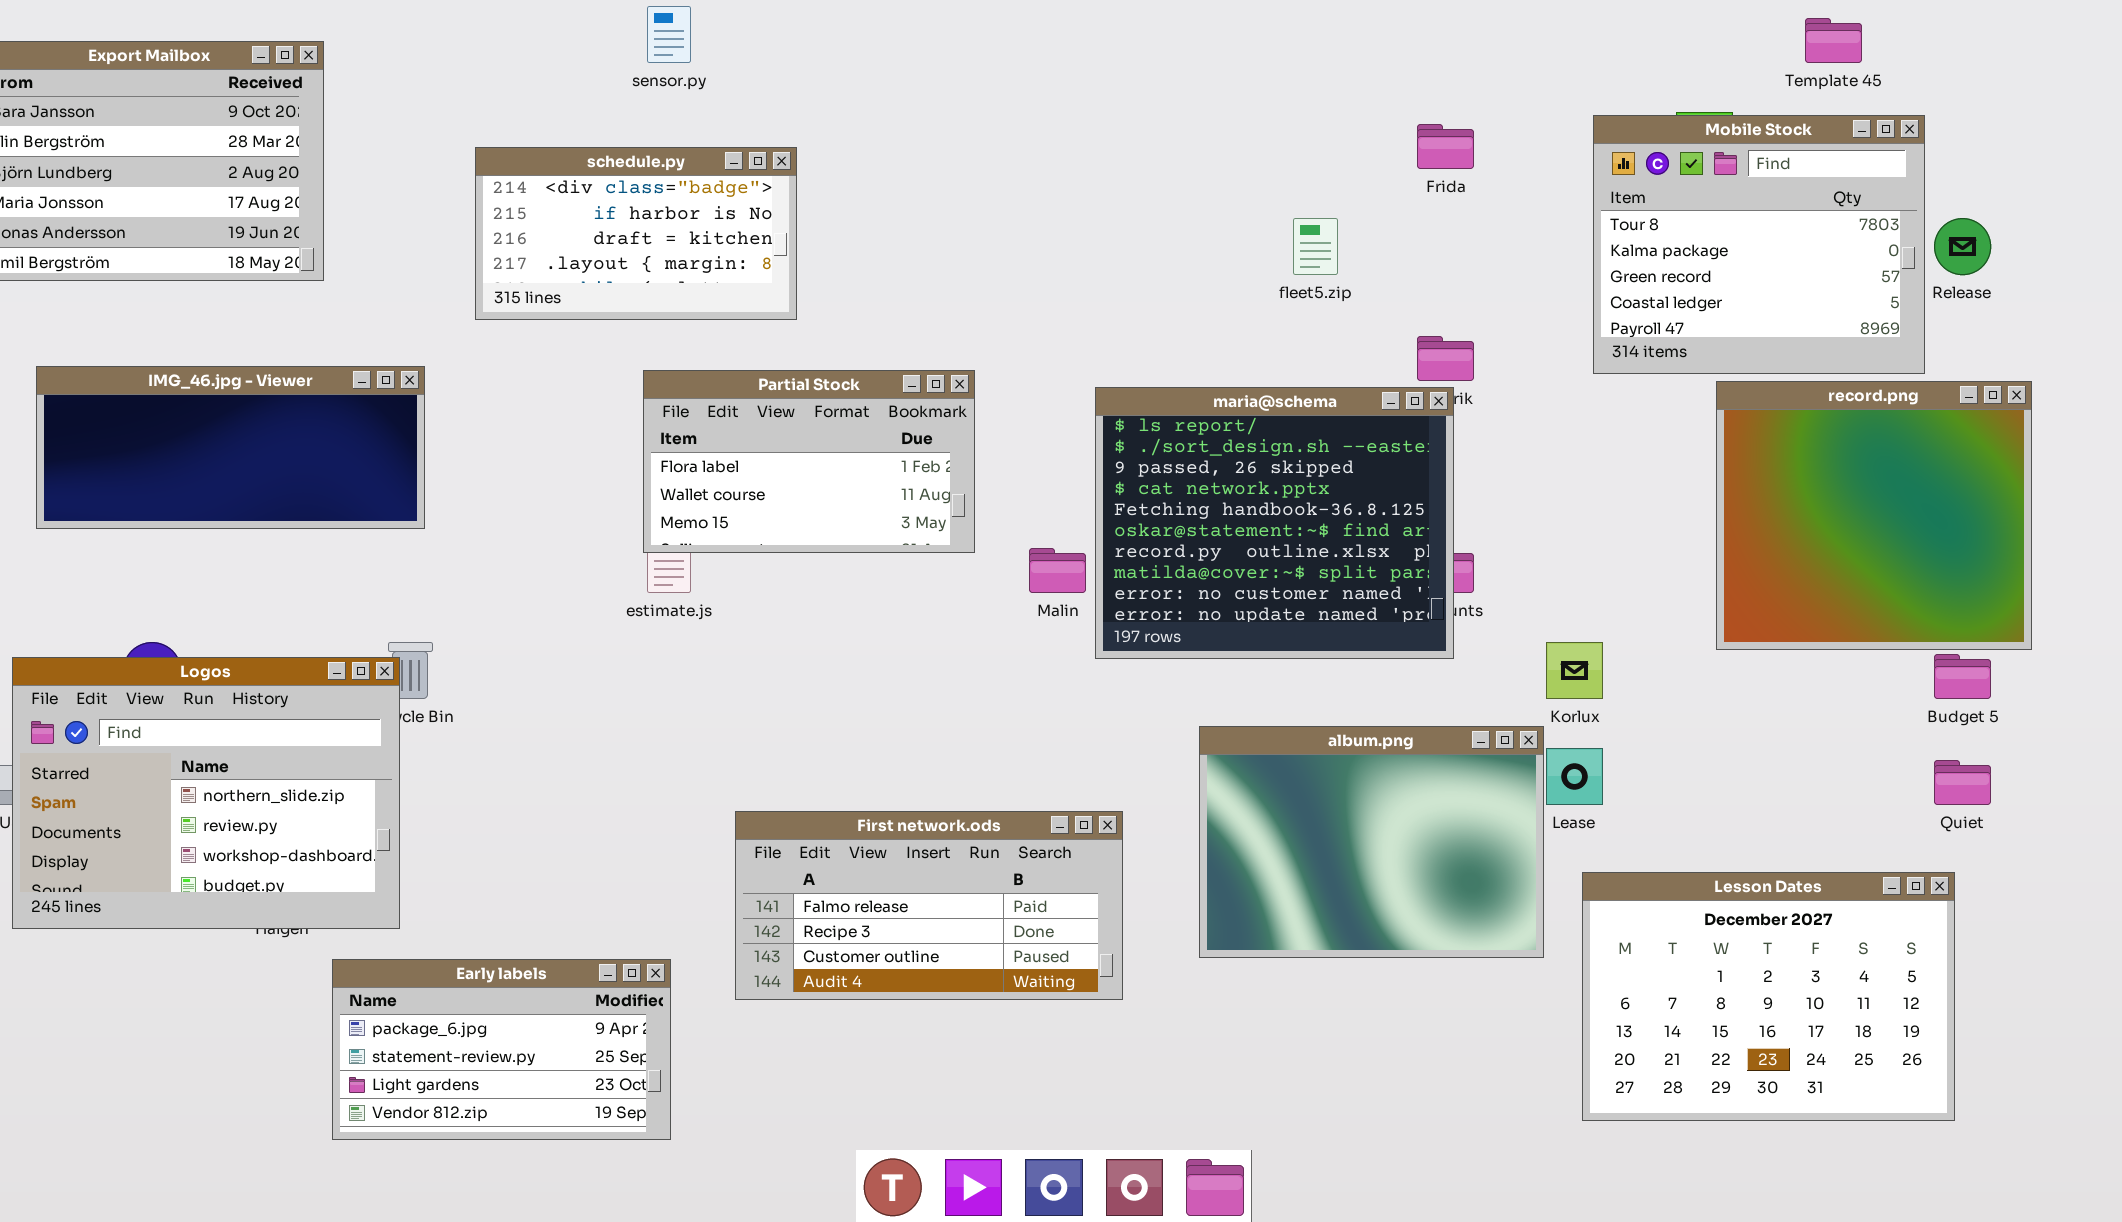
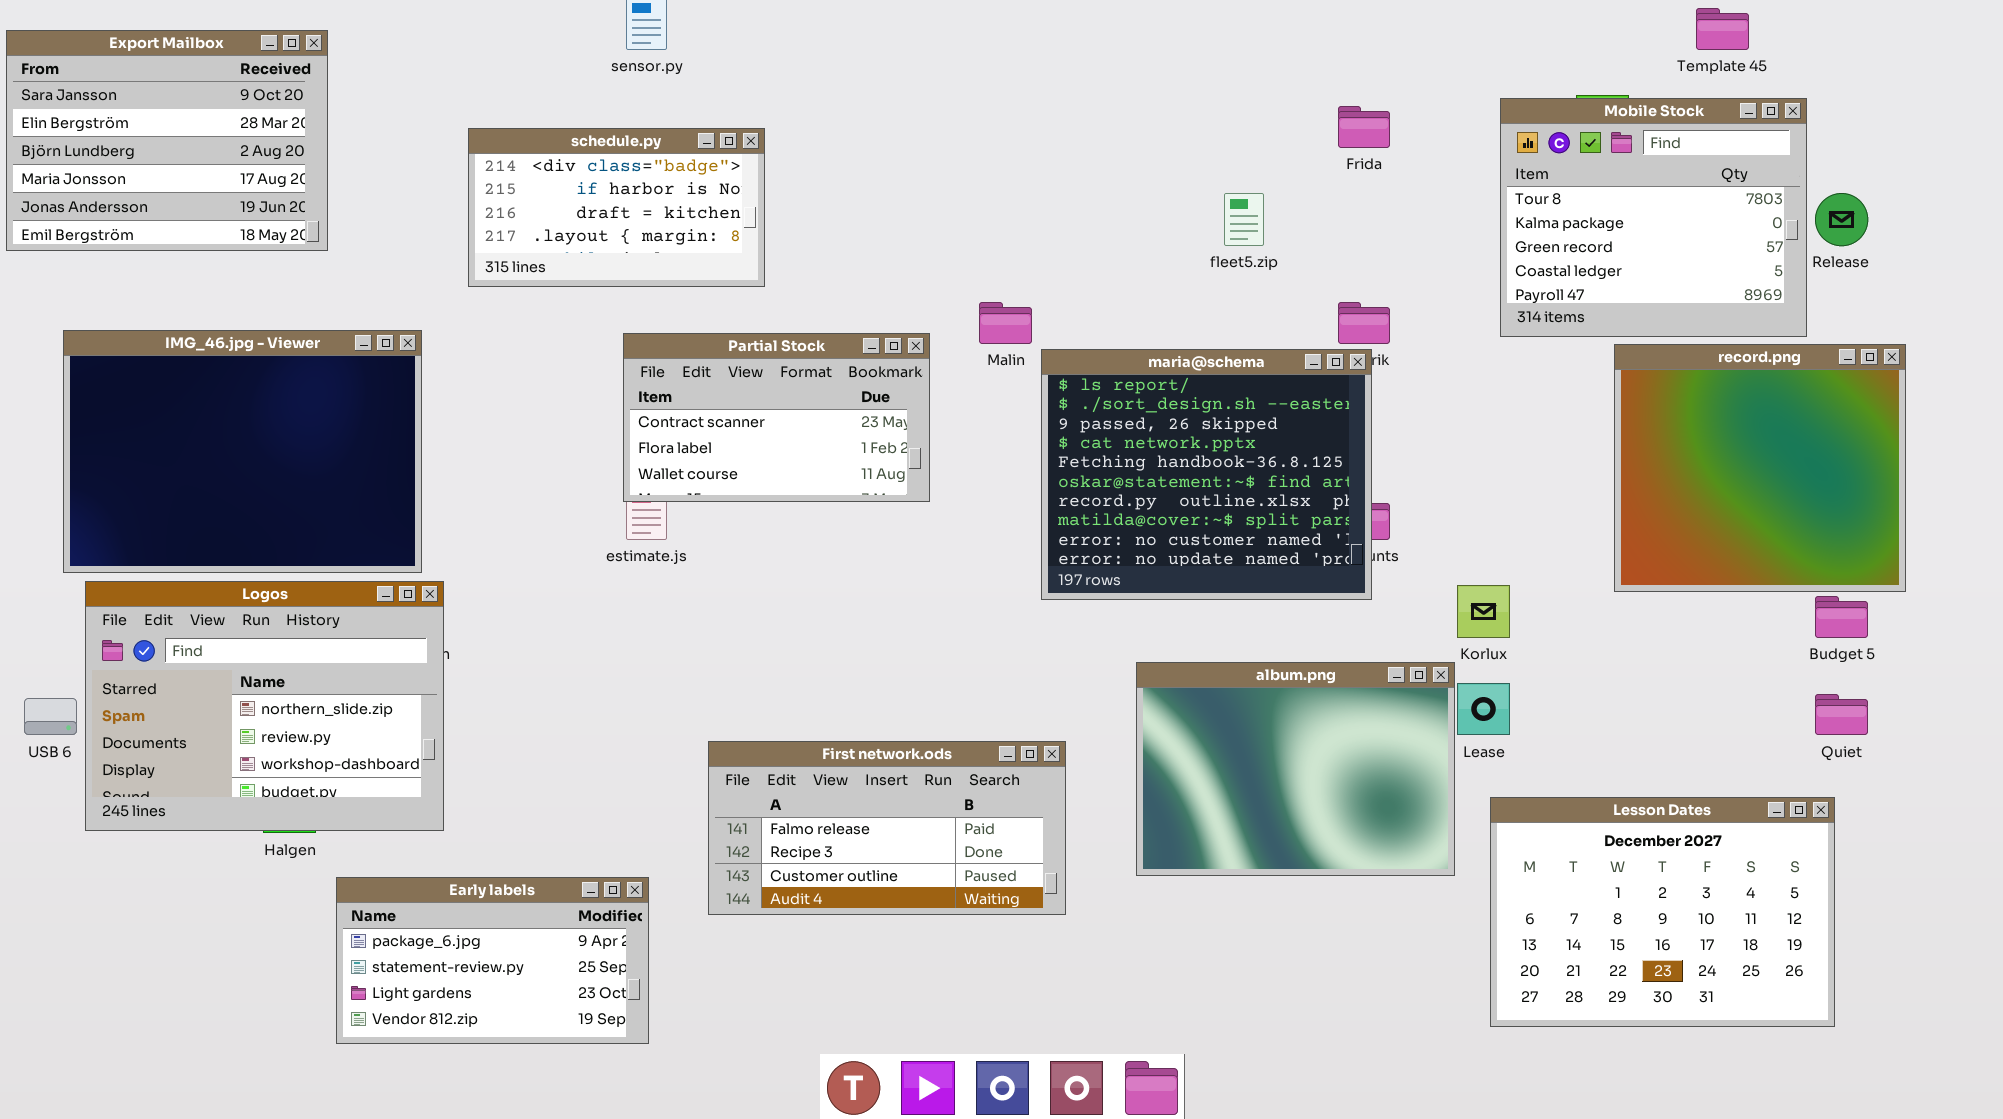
IMG_46.jpg - Viewer: [36,366,425,529] -> [63,330,422,573], resized
Partial Stock: [643,370,975,553] -> [623,333,930,502], scrolled up 1 row
Malin: [1029,548,1086,593] -> [979,302,1032,344], moved
Logos: [12,657,400,929] -> [85,581,444,831], moved

